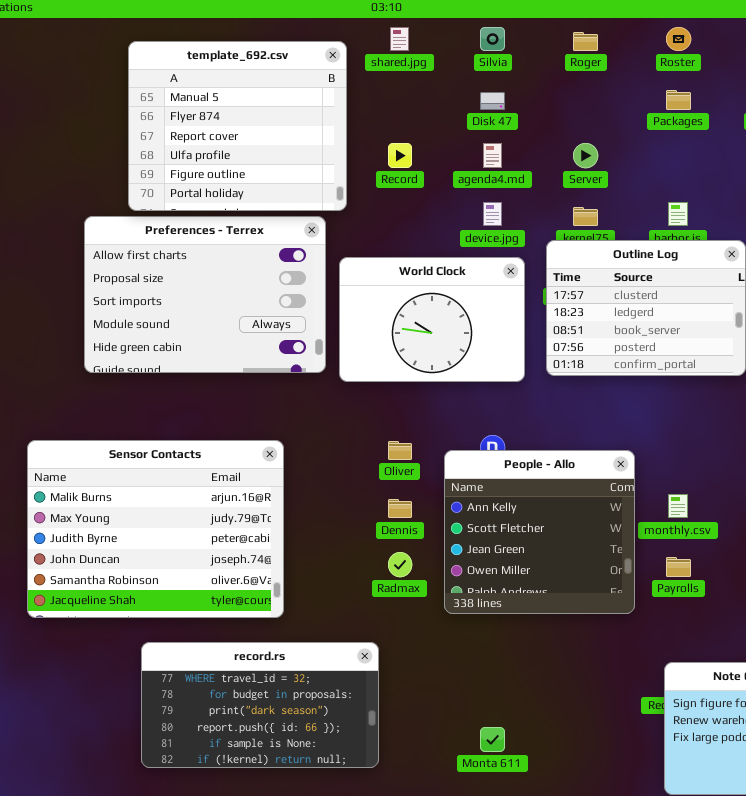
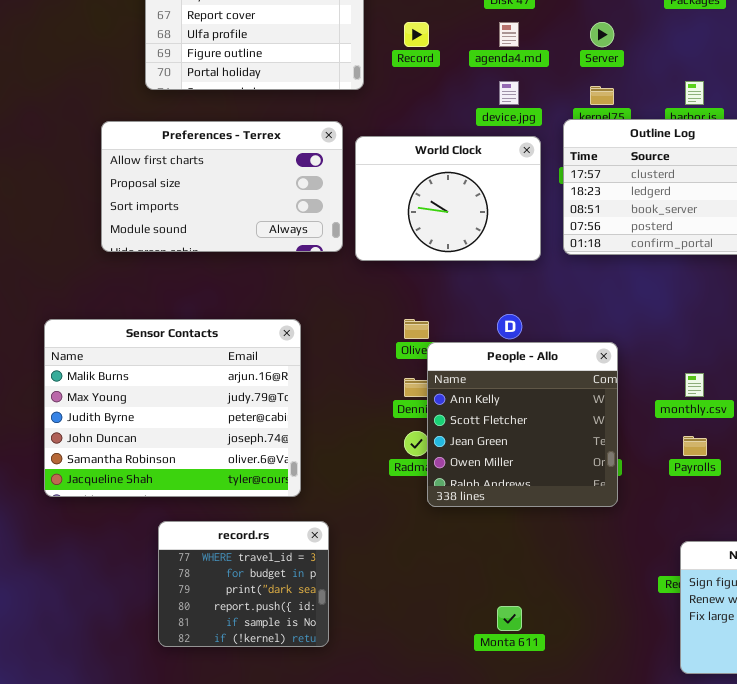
Preferences - Terrex: [84,216,326,373] -> [101,121,343,252], resized
People - Allo: [444,450,635,614] -> [427,342,618,507], moved
record.rs: [141,642,379,768] -> [158,521,329,647], resized

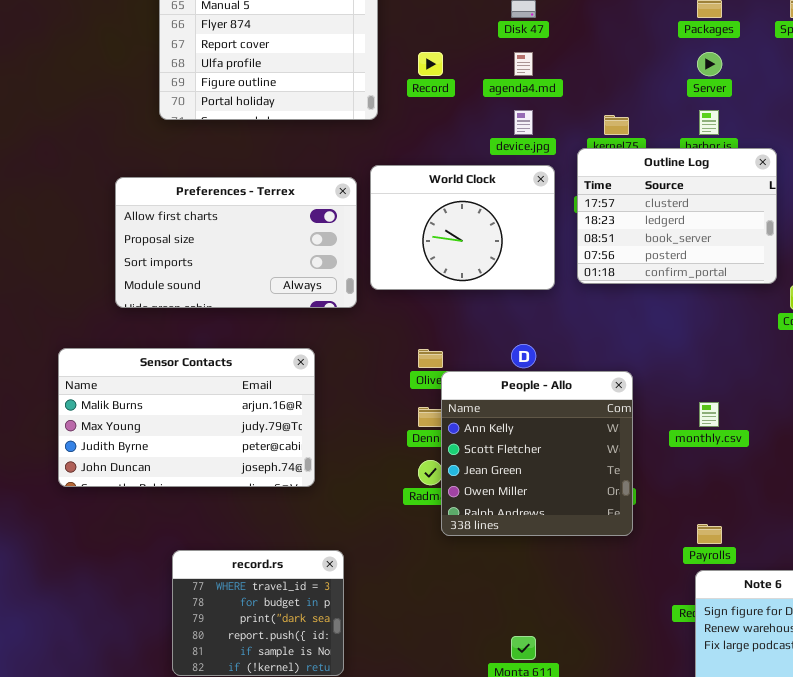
Server: [590,22,614,47] -> [697,52,722,76], moved
Preferences - Terrex: [101,121,343,252] -> [115,177,357,308], moved
Sensor Contacts: [44,319,301,497] -> [58,348,315,487], resized
Payrolls: [683,436,707,456] -> [697,524,722,544], moved

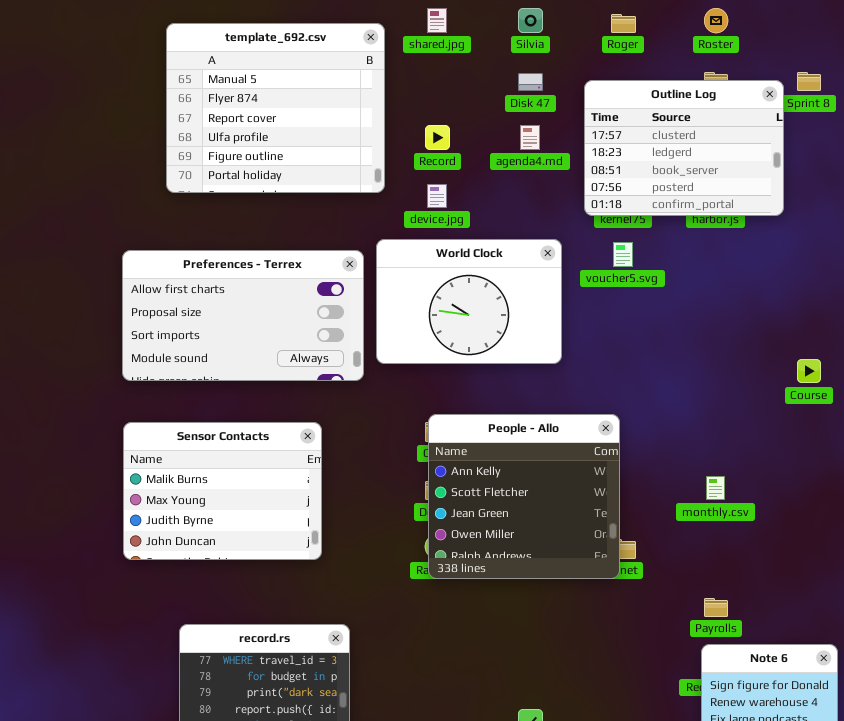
device.jpg: [514,110,533,135] -> [427,184,447,208], moved
Outline Log: [577,148,777,284] -> [584,80,784,216], moved
Sensor Contacts: [58,348,315,487] -> [123,422,322,560], resized
People - Allo: [441,371,633,536] -> [428,414,620,579], moved

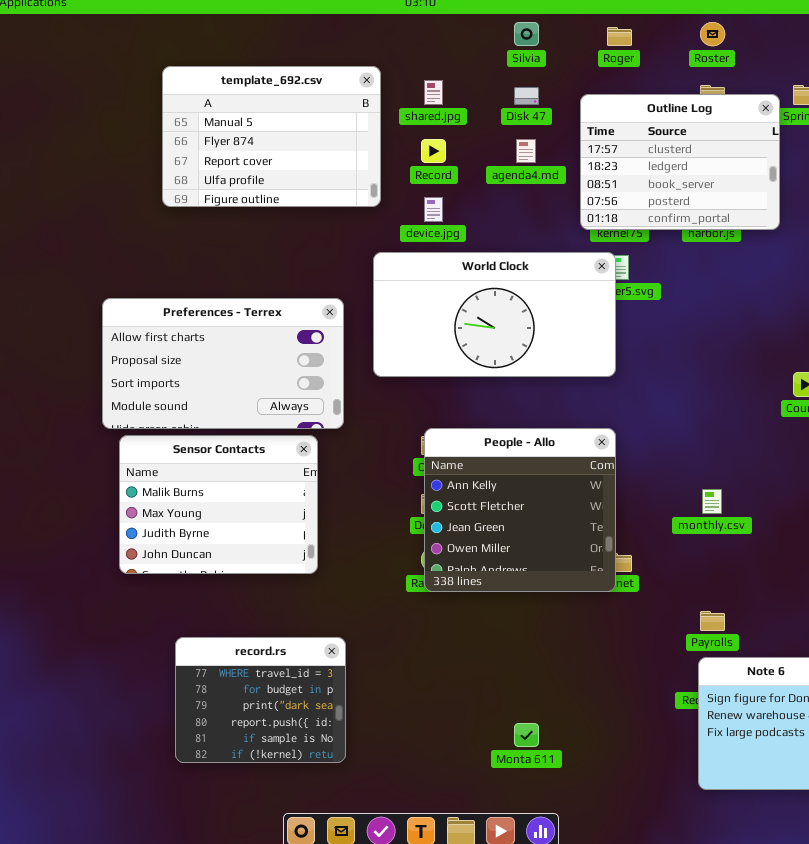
shared.jpg: [427,8,447,33] -> [424,80,443,105], moved
template_692.csv: [166,23,385,193] -> [162,66,381,207], resized
World Clock: [376,239,562,364] -> [373,252,616,377], resized
Preferences - Terrex: [122,250,364,381] -> [102,298,344,429], moved

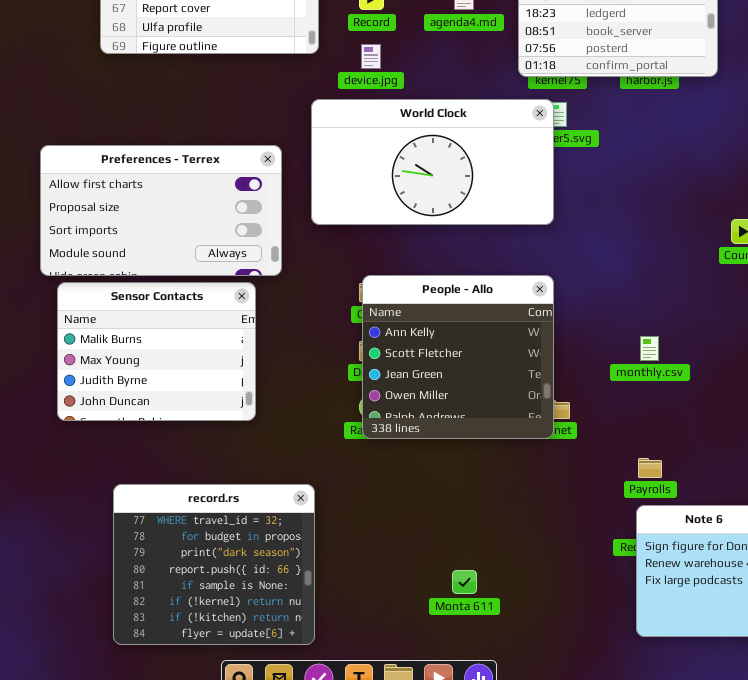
record.rs: [175,637,346,763] -> [113,484,315,645], resized

